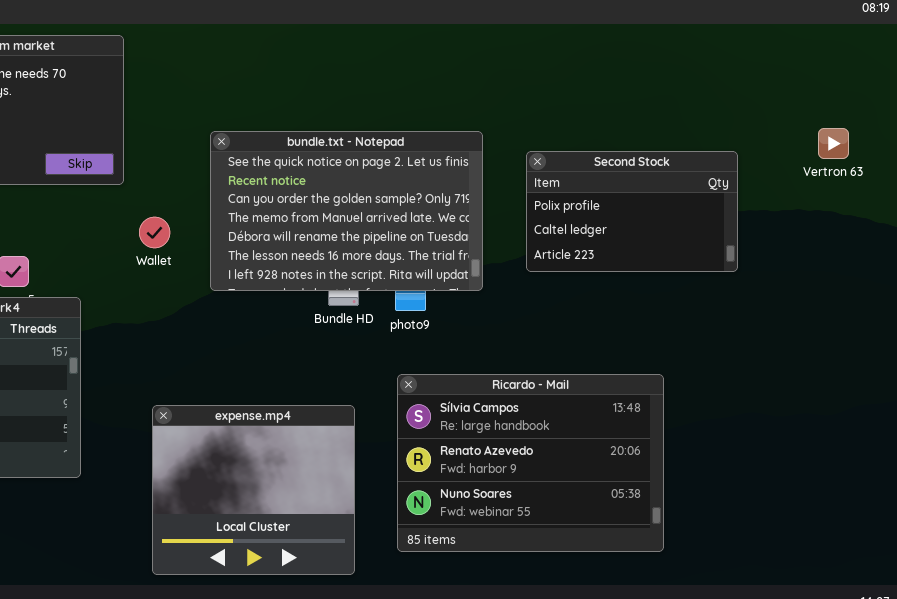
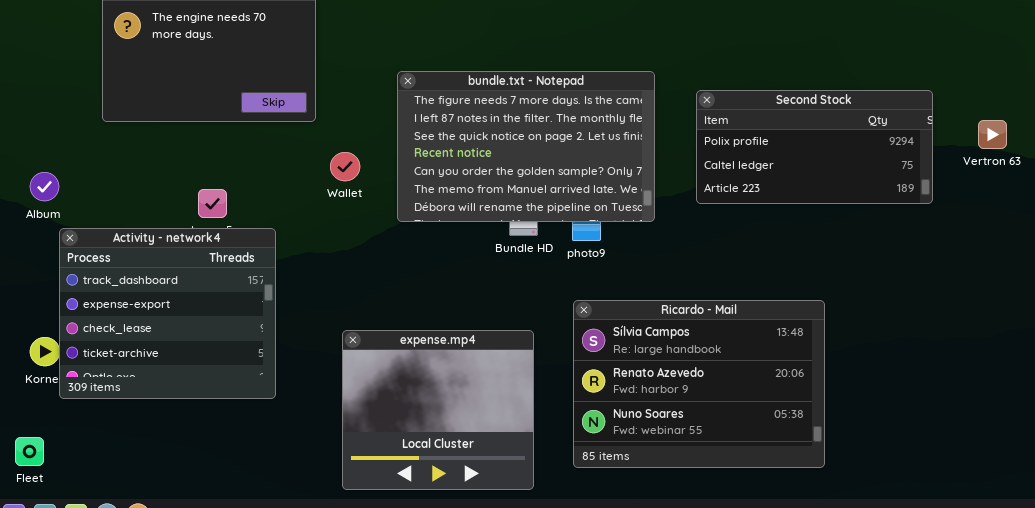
Vertron 63: [818,128,849,159] -> [978,120,1007,149], moved
bundle.txt - Notepad: [210,131,483,291] -> [397,71,655,222], scrolled up 2 rows
Second Stock: [526,151,738,272] -> [696,90,933,204], resized

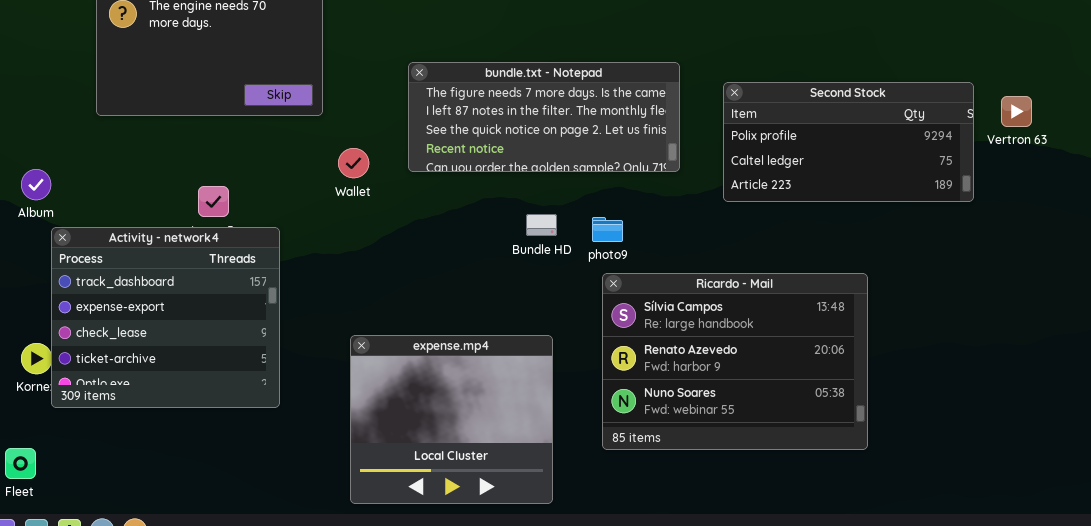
bundle.txt - Notepad: [397,71,655,222] -> [408,62,680,172], resized
Vertron 63: [978,120,1007,149] -> [1001,96,1032,127], moved
Ricardo - Mail: [573,300,825,468] -> [602,273,868,450], moved

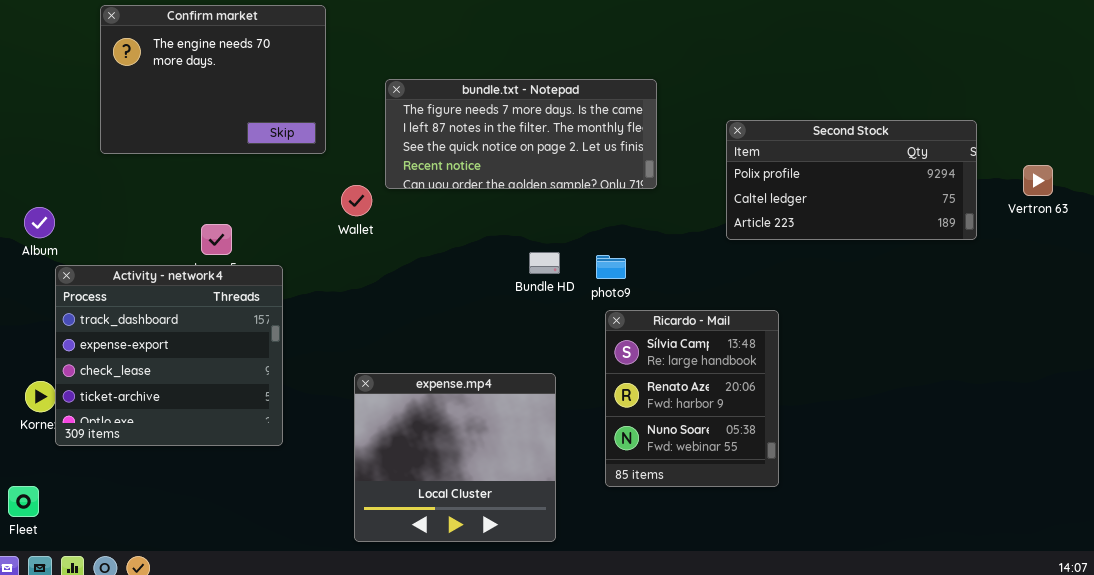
bundle.txt - Notepad: [408,62,680,172] -> [385,79,657,189], moved
Vertron 63: [1001,96,1032,127] -> [1023,165,1053,196], moved
Ricardo - Mail: [602,273,868,450] -> [605,310,779,487], resized

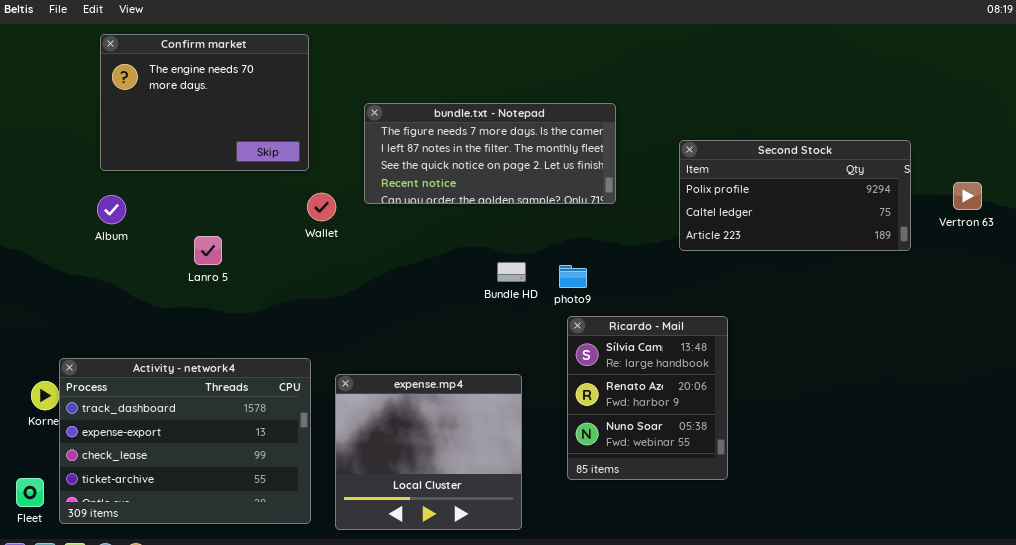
Wallet: [341,185,372,216] -> [307,193,336,221], moved
Album: [24,207,55,238] -> [97,195,126,224], moved
Activity - network4: [55,265,283,446] -> [59,358,311,524], moved, resized

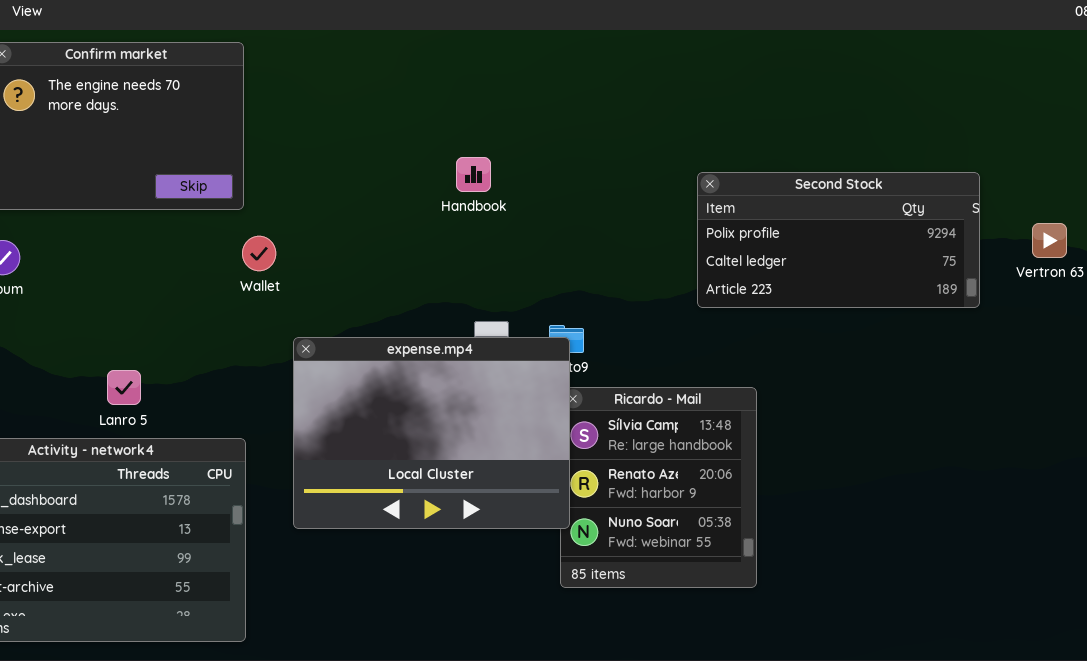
bundle.txt - Notepad: [364,103,616,204] -> none, closed
Lanro 5: [194,236,222,265] -> [107,370,141,405], moved
expense.mp4: [335,374,522,530] -> [293,337,570,529], moved, resized

